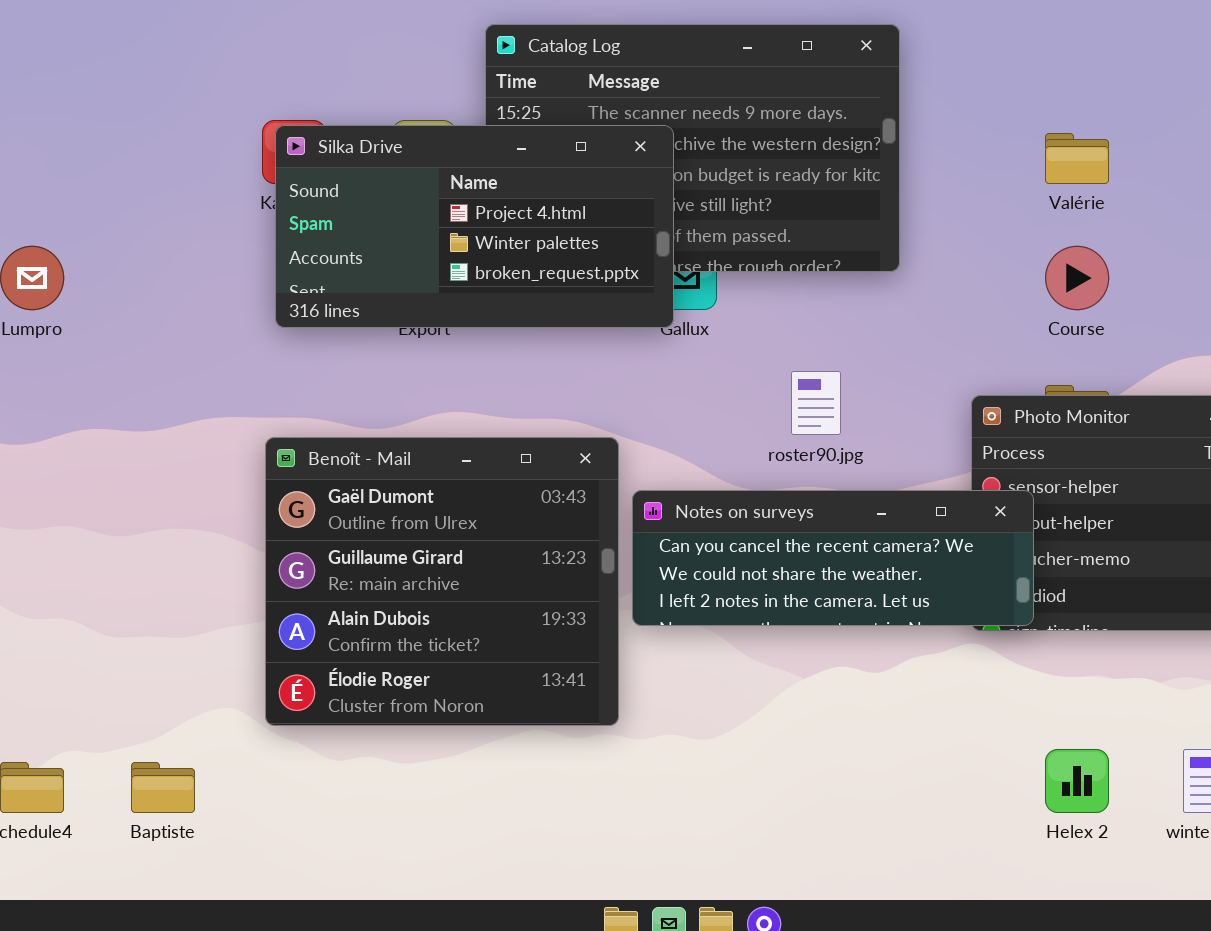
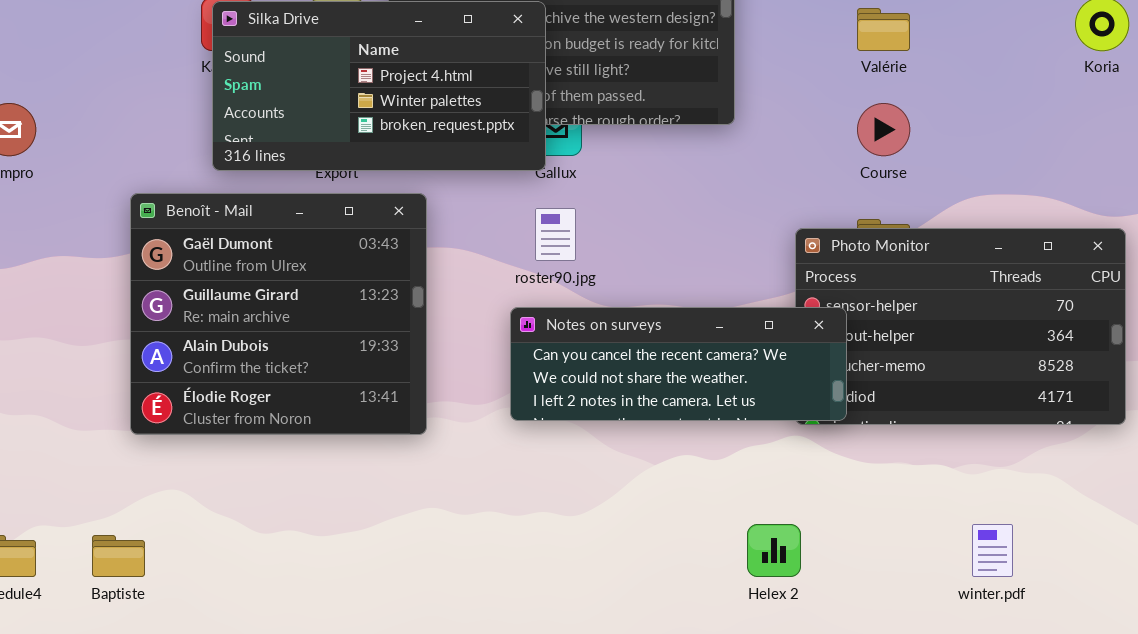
roster90.jpg: [791,371,841,435] -> [535,208,576,261], moved
Benoît - Mail: [265,437,619,726] -> [130,193,427,435], moved
Helex 2: [1045,749,1109,813] -> [747,524,801,577], moved

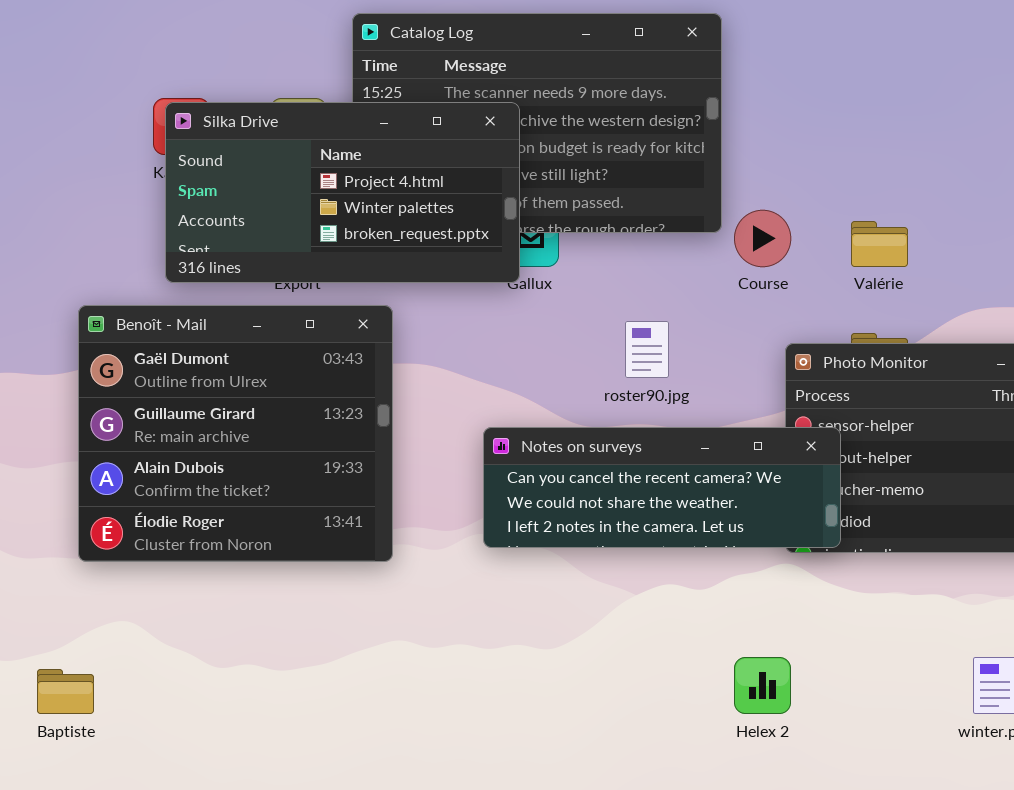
Valérie: [857,8,910,51] -> [851,221,908,267], moved
Course: [857,103,910,156] -> [734,210,791,267], moved
roster90.jpg: [535,208,576,261] -> [625,321,669,378], moved

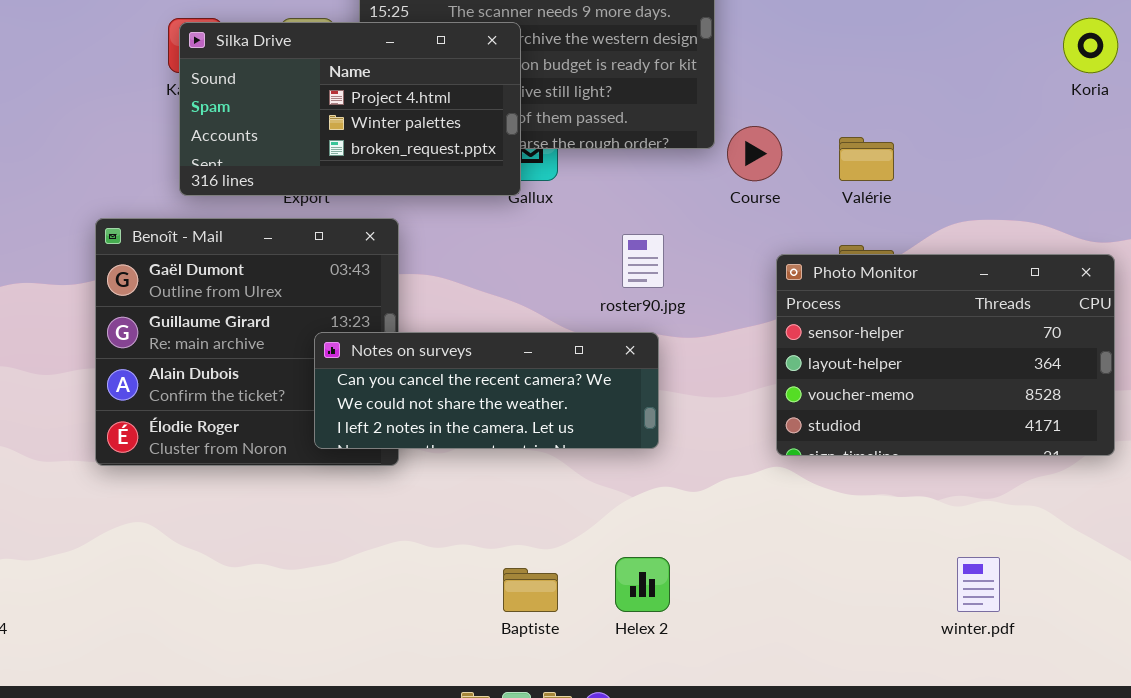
Notes on surveys: [483,427,841,548] -> [314,332,659,449], moved
Helex 2: [734,657,791,714] -> [615,557,670,612], moved
Baptiste: [37,669,94,714] -> [503,568,558,612], moved

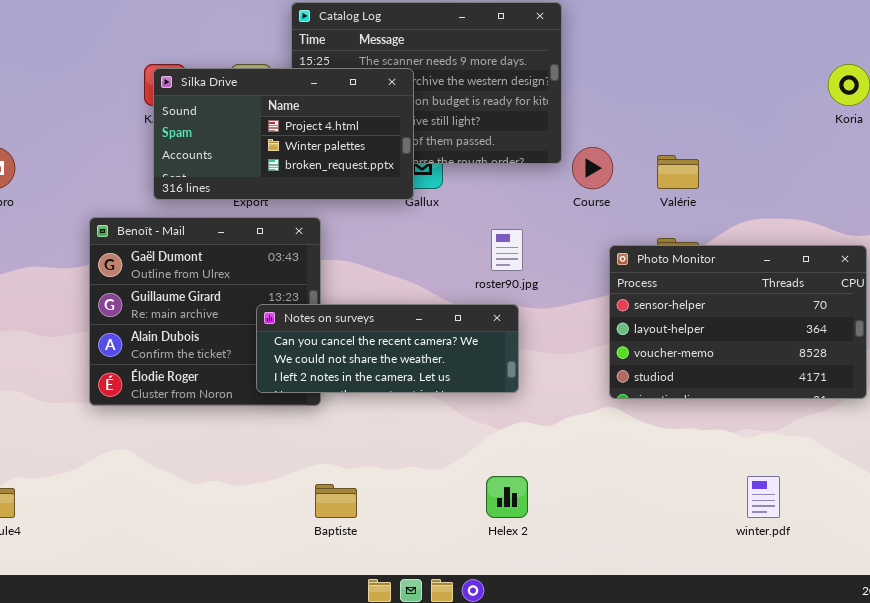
Baptiste: [503,568,558,612] -> [315,484,357,518], moved

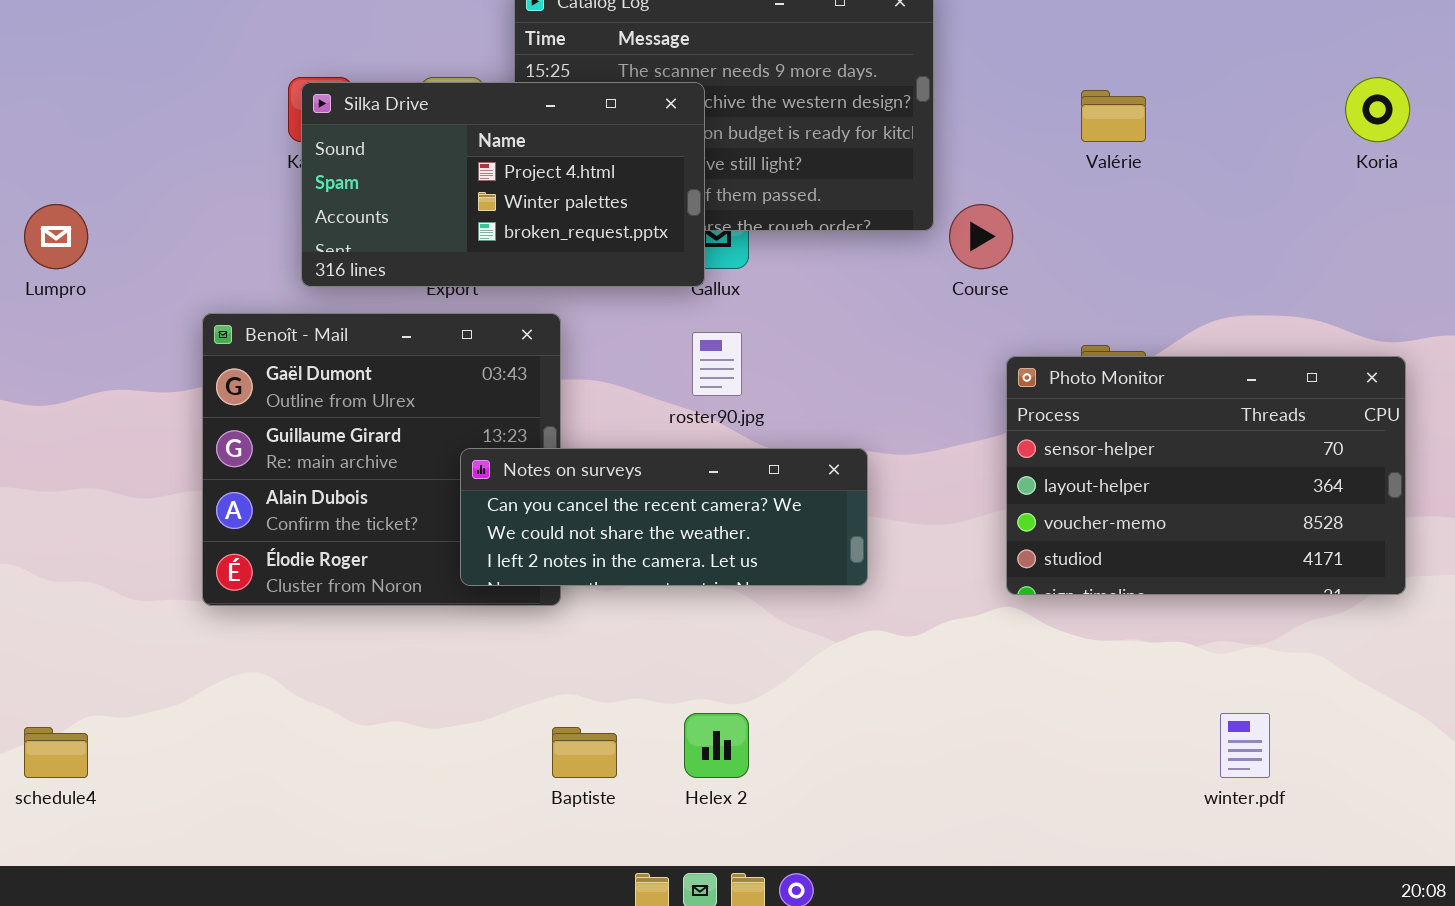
Valérie: [657,155,699,189] -> [1081,90,1146,142], moved
roster90.jpg: [491,229,523,271] -> [692,332,742,396], moved
Helex 2: [486,476,528,518] -> [684,713,749,778], moved

